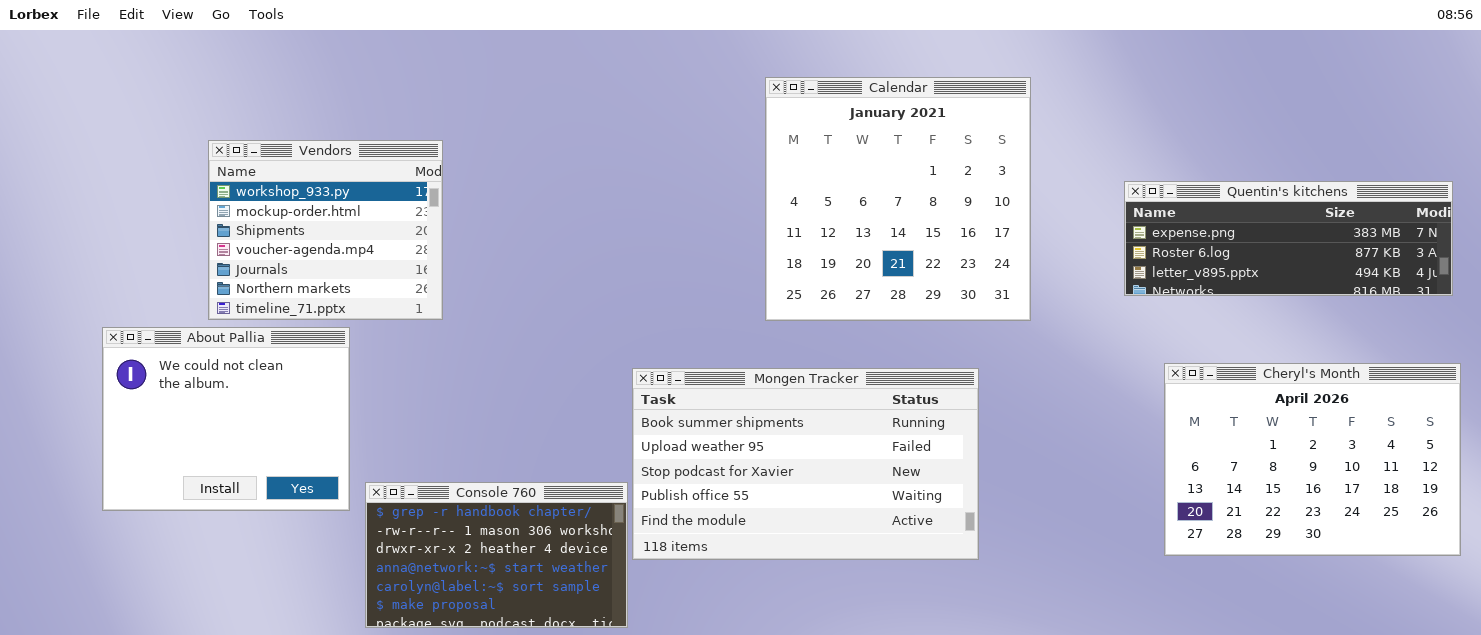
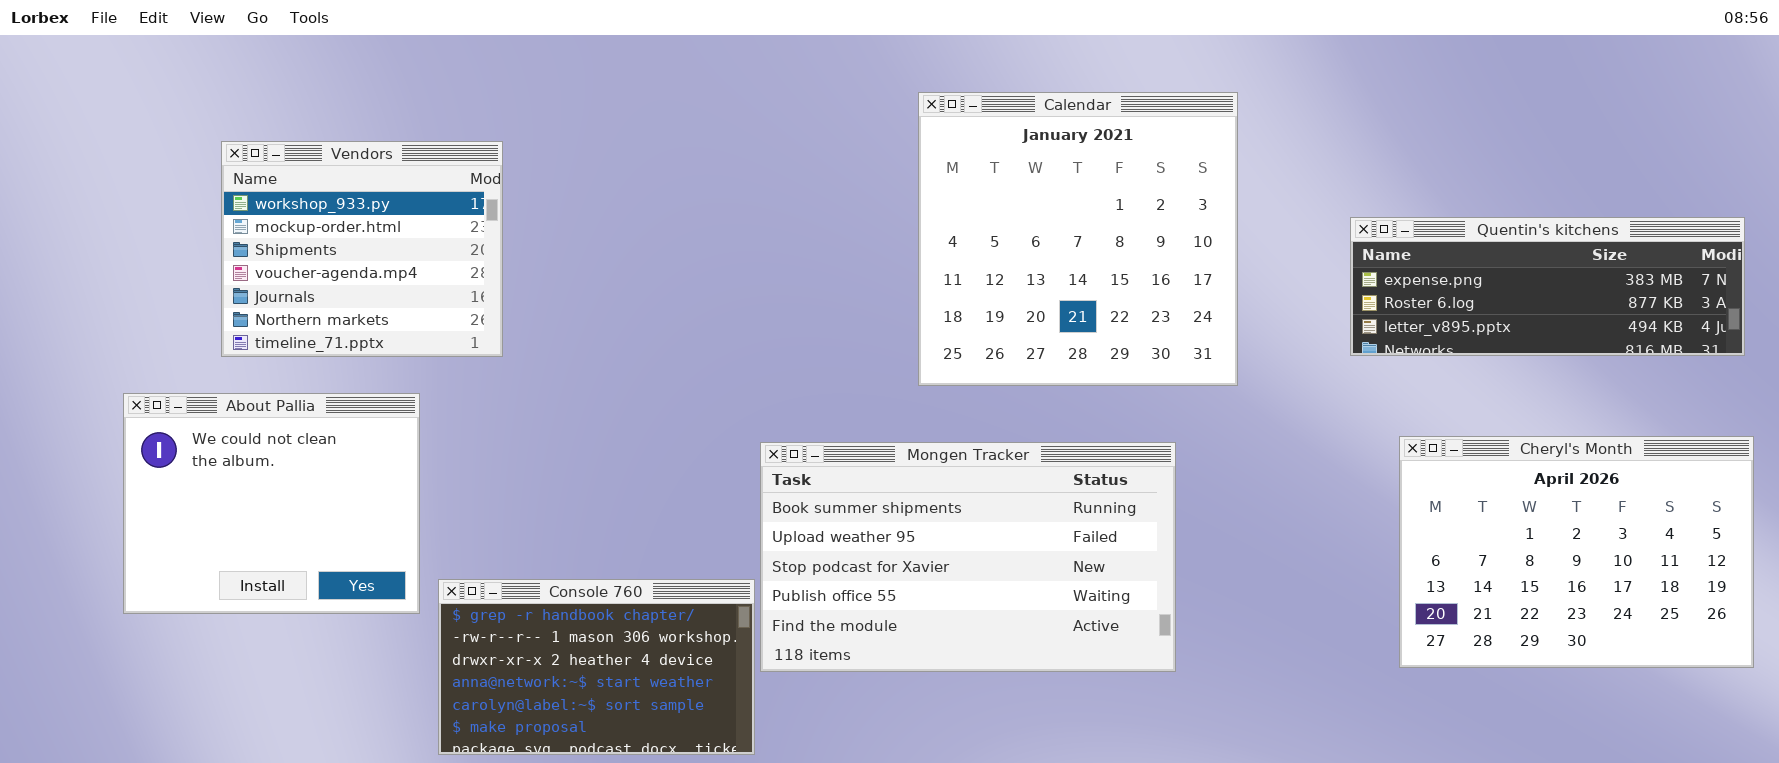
Vendors: [208,140,443,320] -> [221,141,503,357], moved

